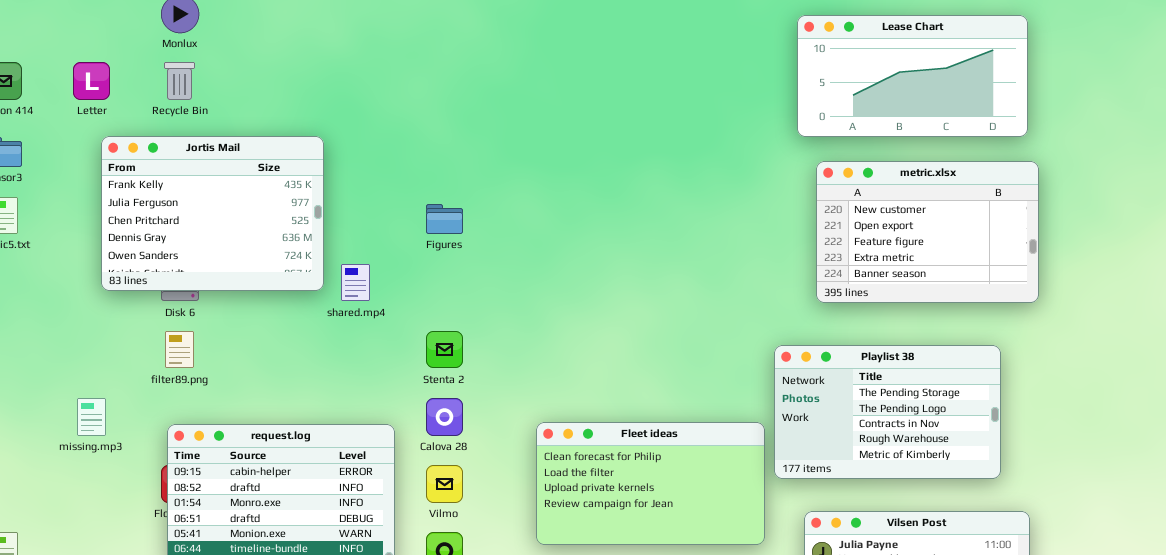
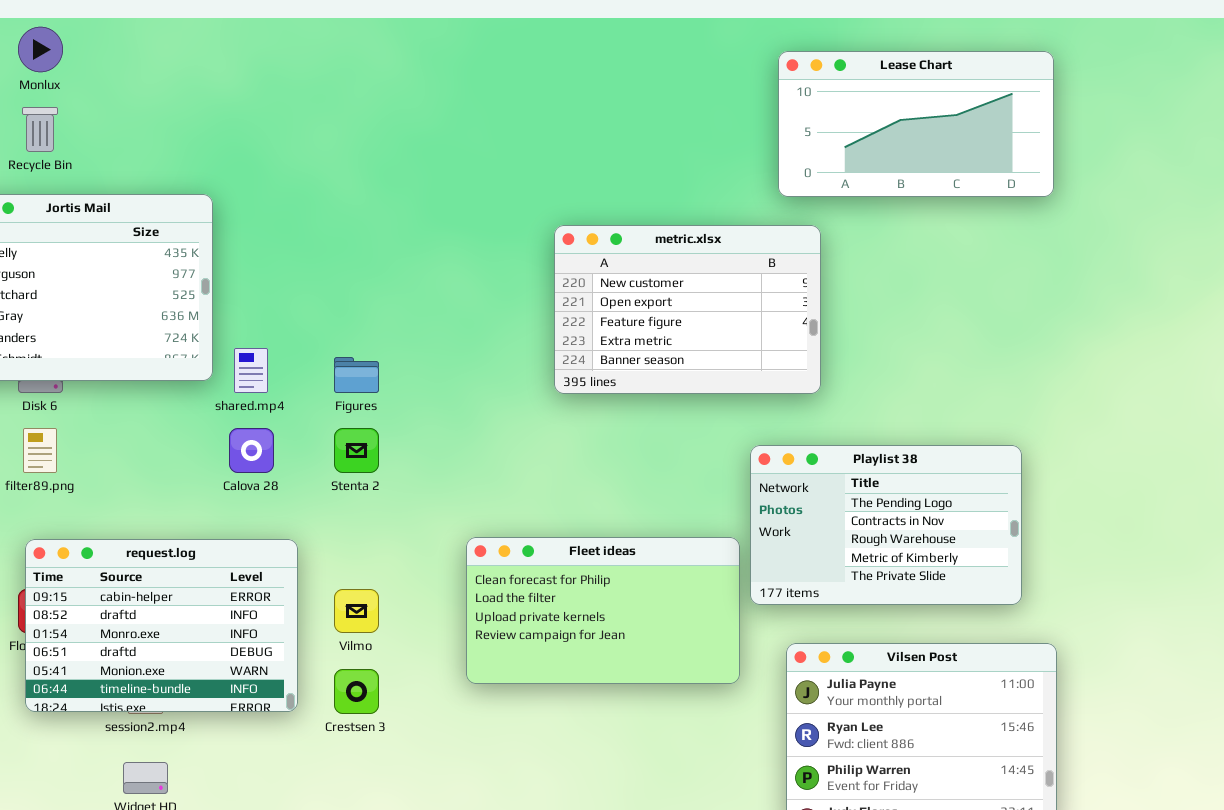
metric.xlsx: [816,161,1039,303] -> [554,225,821,394], moved
Figures: [426,204,463,234] -> [334,357,379,393], moved
Playlist 38: [774,345,1001,479] -> [750,445,1022,605], scrolled down 1 row
Calova 28: [426,398,463,436] -> [229,428,274,473], moved

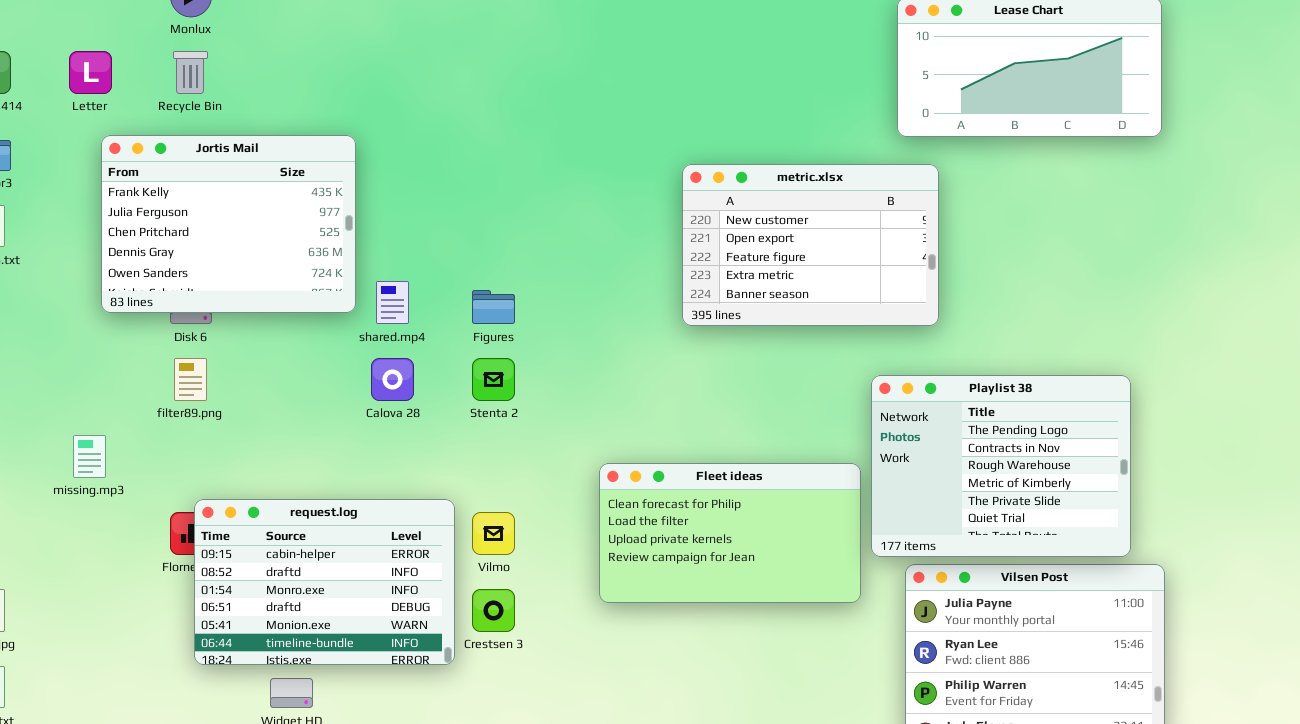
Playlist 38: [750,445,1022,605] -> [871,375,1131,557], resized
request.log: [25,539,298,712] -> [194,499,455,665], moved

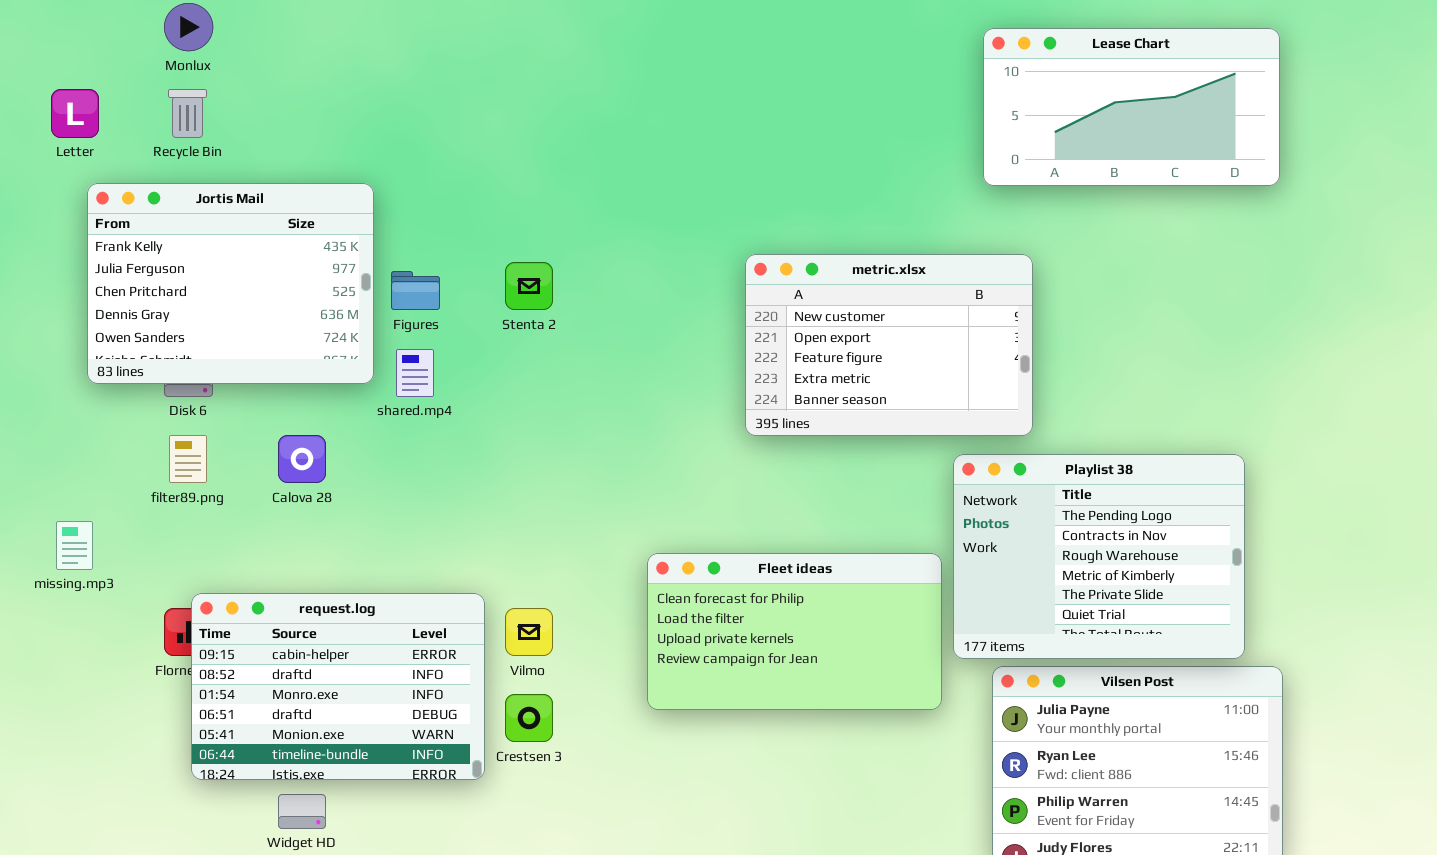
metric.xlsx: [682,164,939,326] -> [745,254,1033,436], moved
Figures: [472,290,515,324] -> [391,271,440,310], moved
Calova 28: [371,358,414,401] -> [278,435,326,483], moved
Stenta 2: [472,358,515,401] -> [505,262,553,310], moved

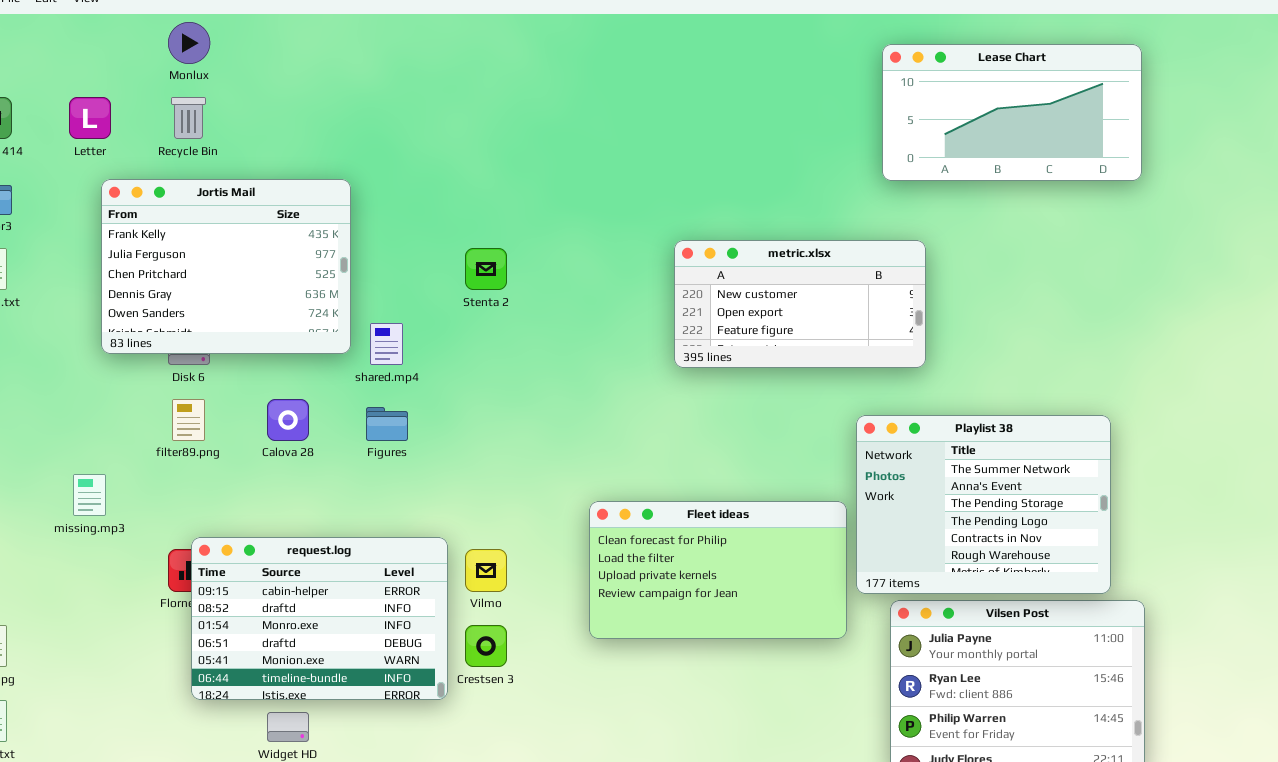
metric.xlsx: [745,254,1033,436] -> [674,240,926,368], resized
Figures: [391,271,440,310] -> [366,407,408,441], moved
Playlist 38: [953,454,1245,659] -> [856,415,1111,594], scrolled up 3 rows

